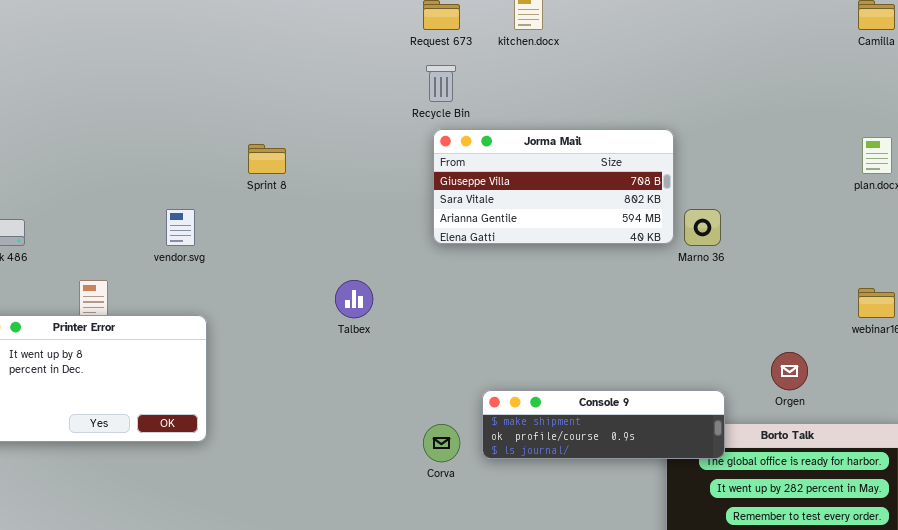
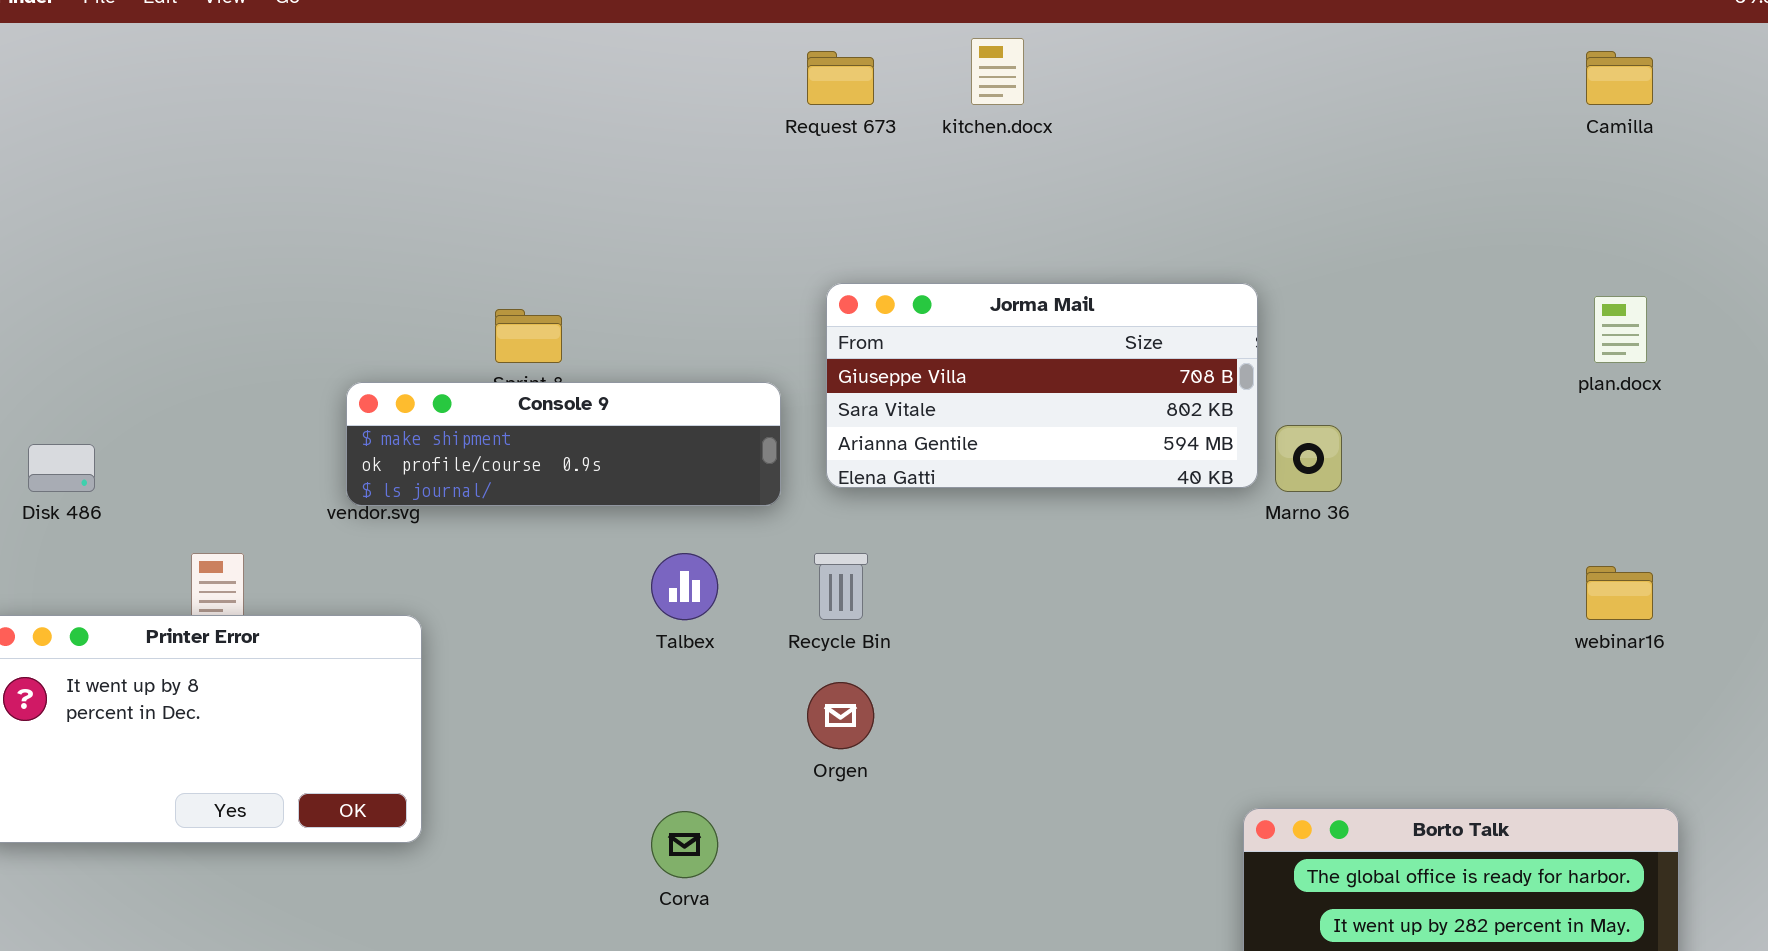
Recycle Bin: [426,65,456,102] -> [814,553,868,620], moved
Orgen: [771,352,808,390] -> [807,682,874,749], moved
Console 9: [482,390,725,459] -> [346,382,781,506], moved
Corva: [423,424,460,462] -> [651,811,718,878], moved

